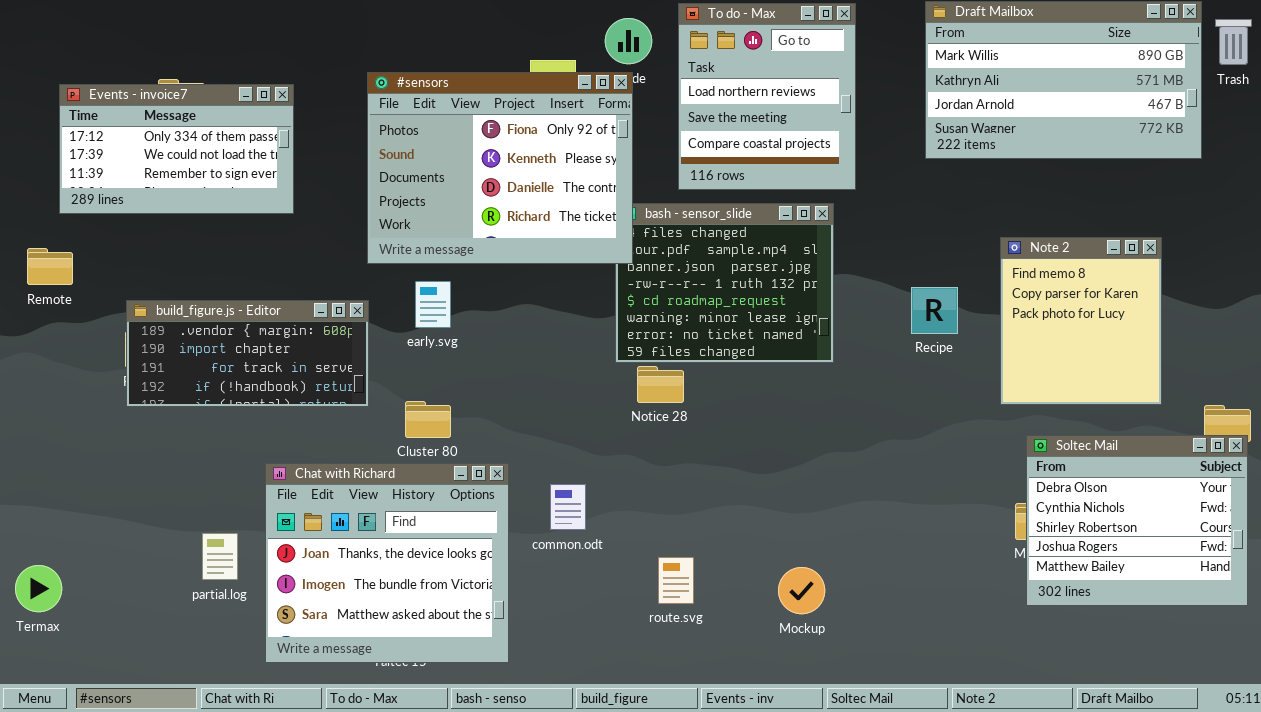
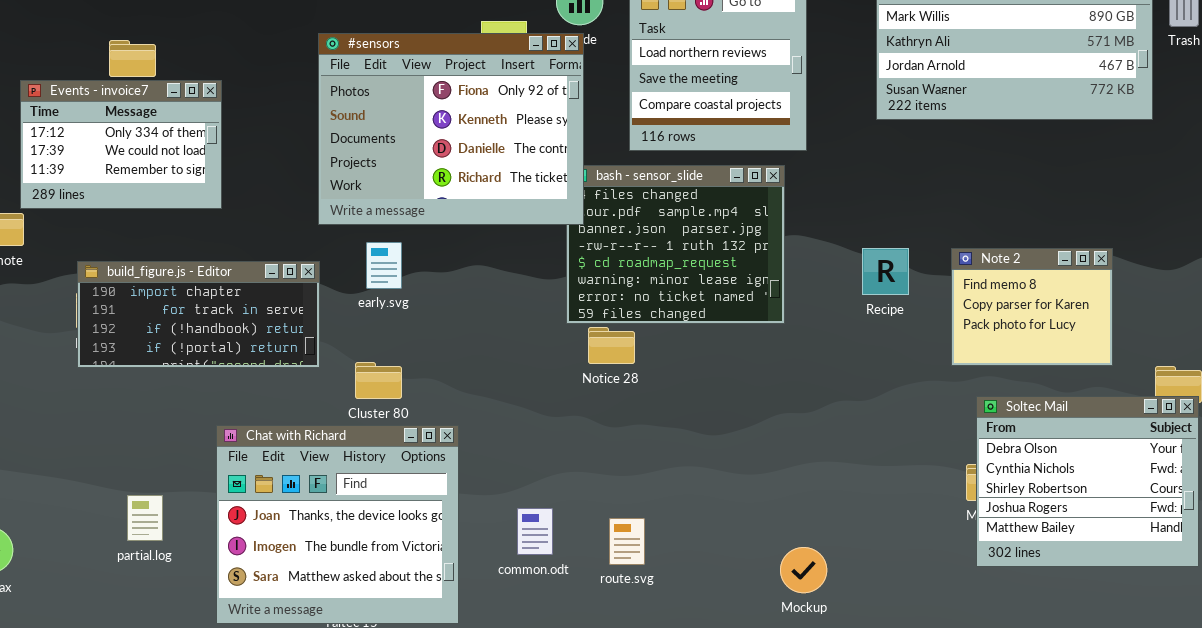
Events - invoice7: [59,84,294,214] -> [20,80,222,209], moved, resized
Note 2: [1000,237,1162,405] -> [951,248,1113,366], resized
build_figure.js - Editor: [126,300,369,407] -> [77,261,320,368], scrolled down 1 row
common.odt: [550,484,586,530] -> [517,508,553,555], moved
partial.log: [202,533,238,580] -> [127,495,163,541], moved
Mockup: [778,567,825,614] -> [780,547,827,593], moved

